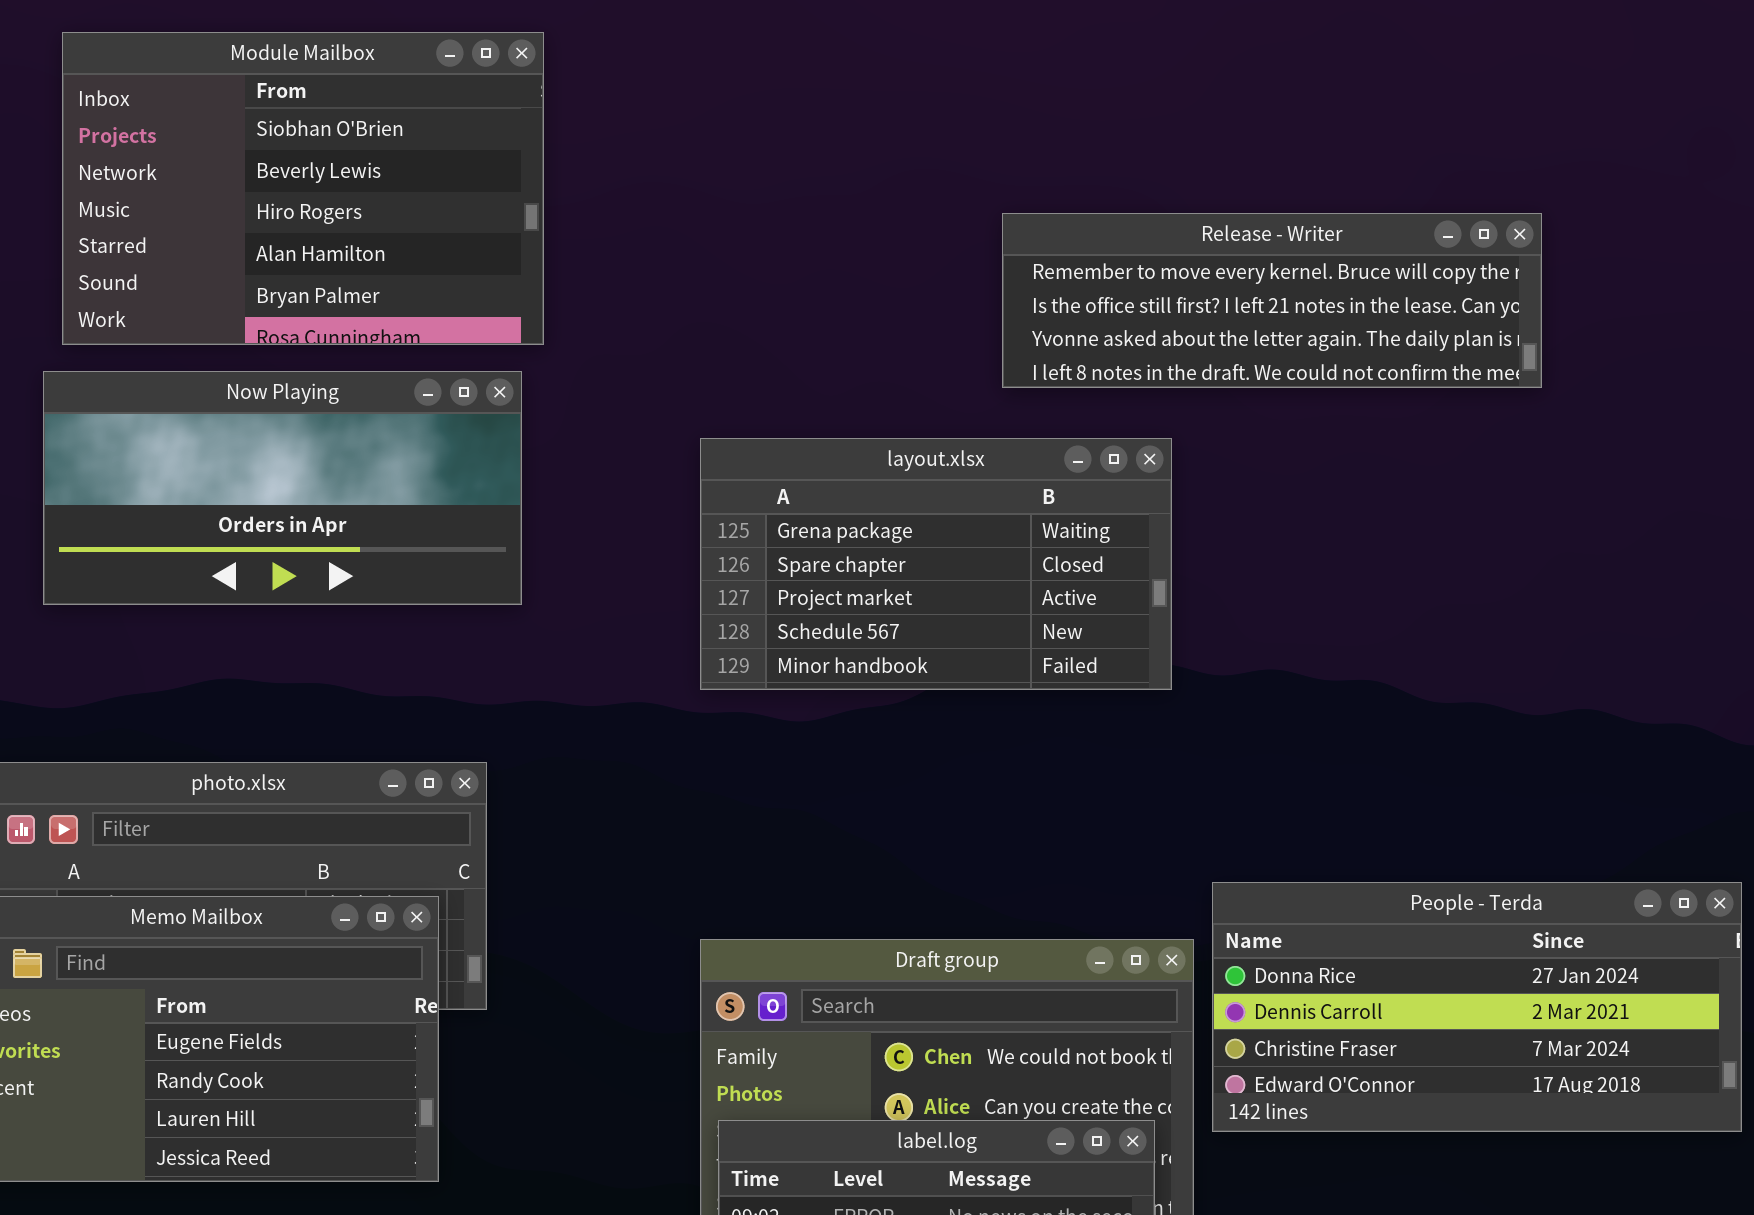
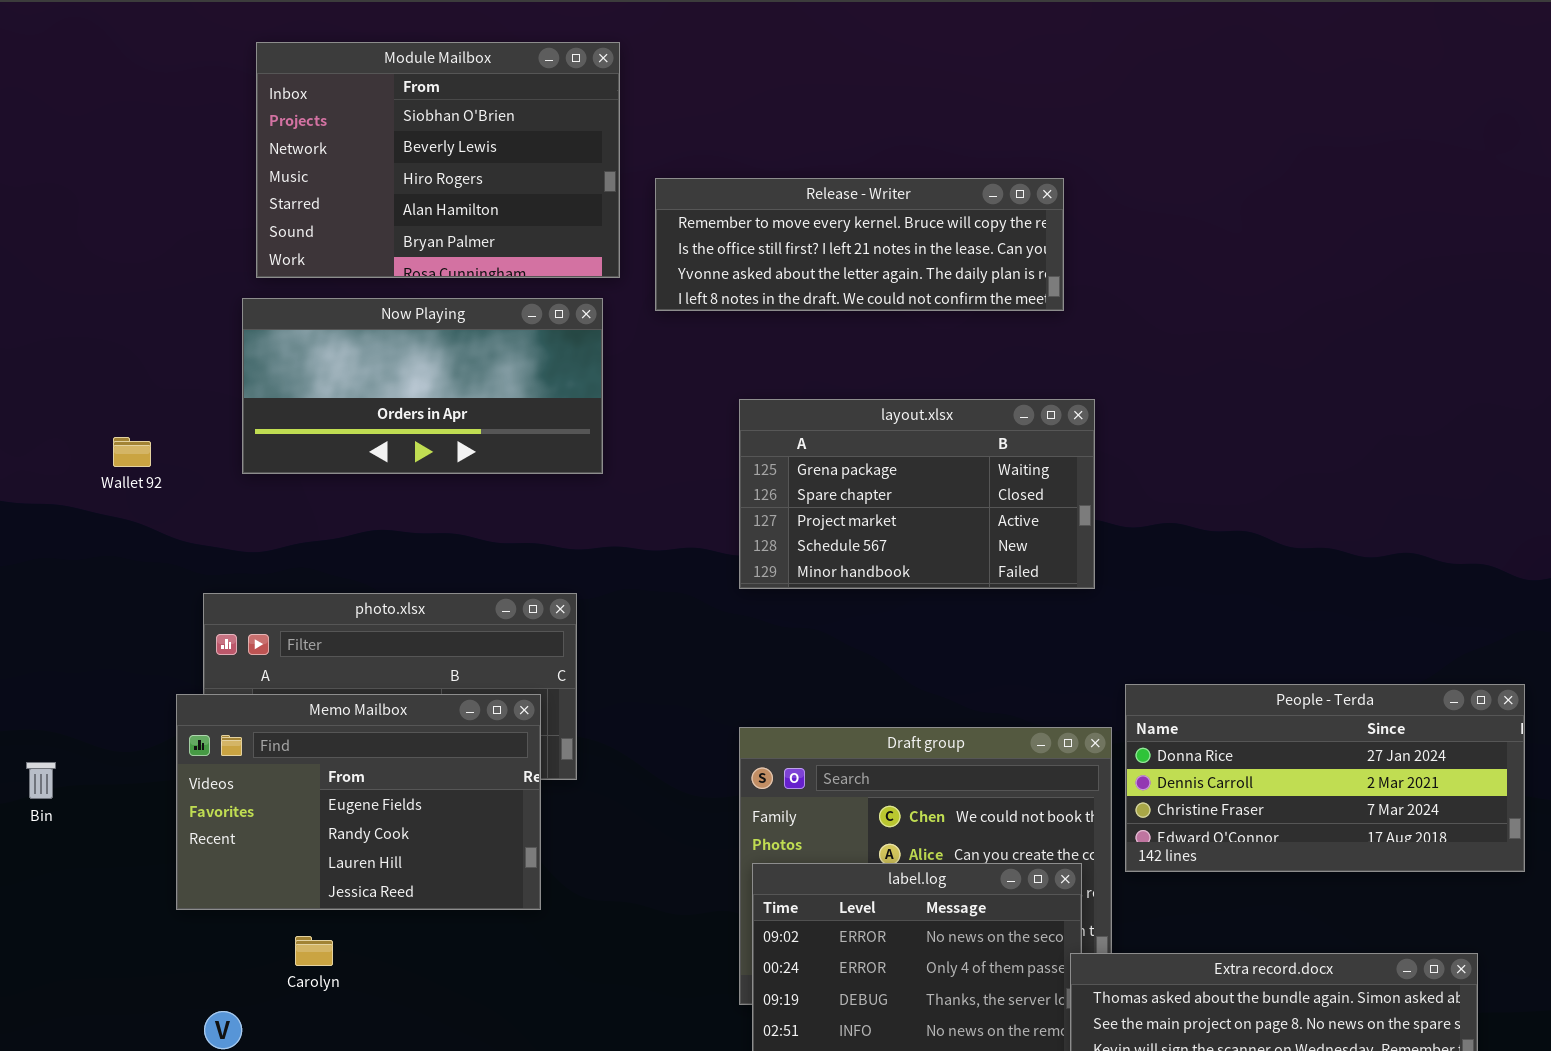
Release - Writer: [1002,213,1542,388] -> [655,178,1064,311], moved
layout.xlsx: [700,438,1172,690] -> [739,399,1095,589], moved

